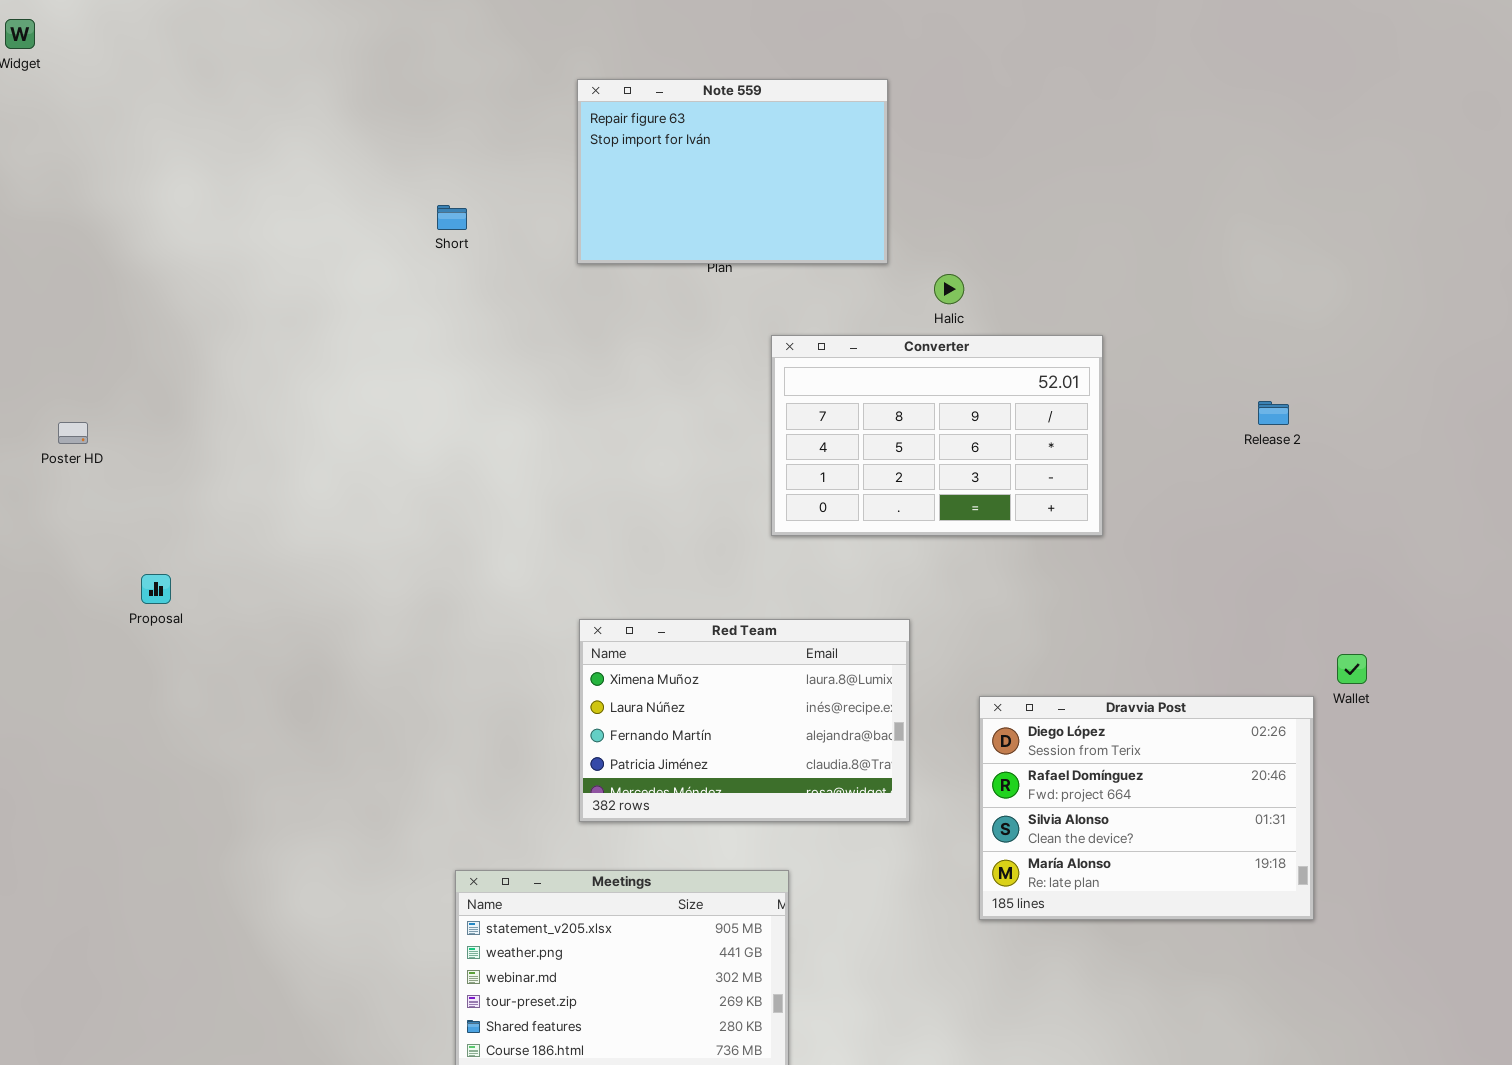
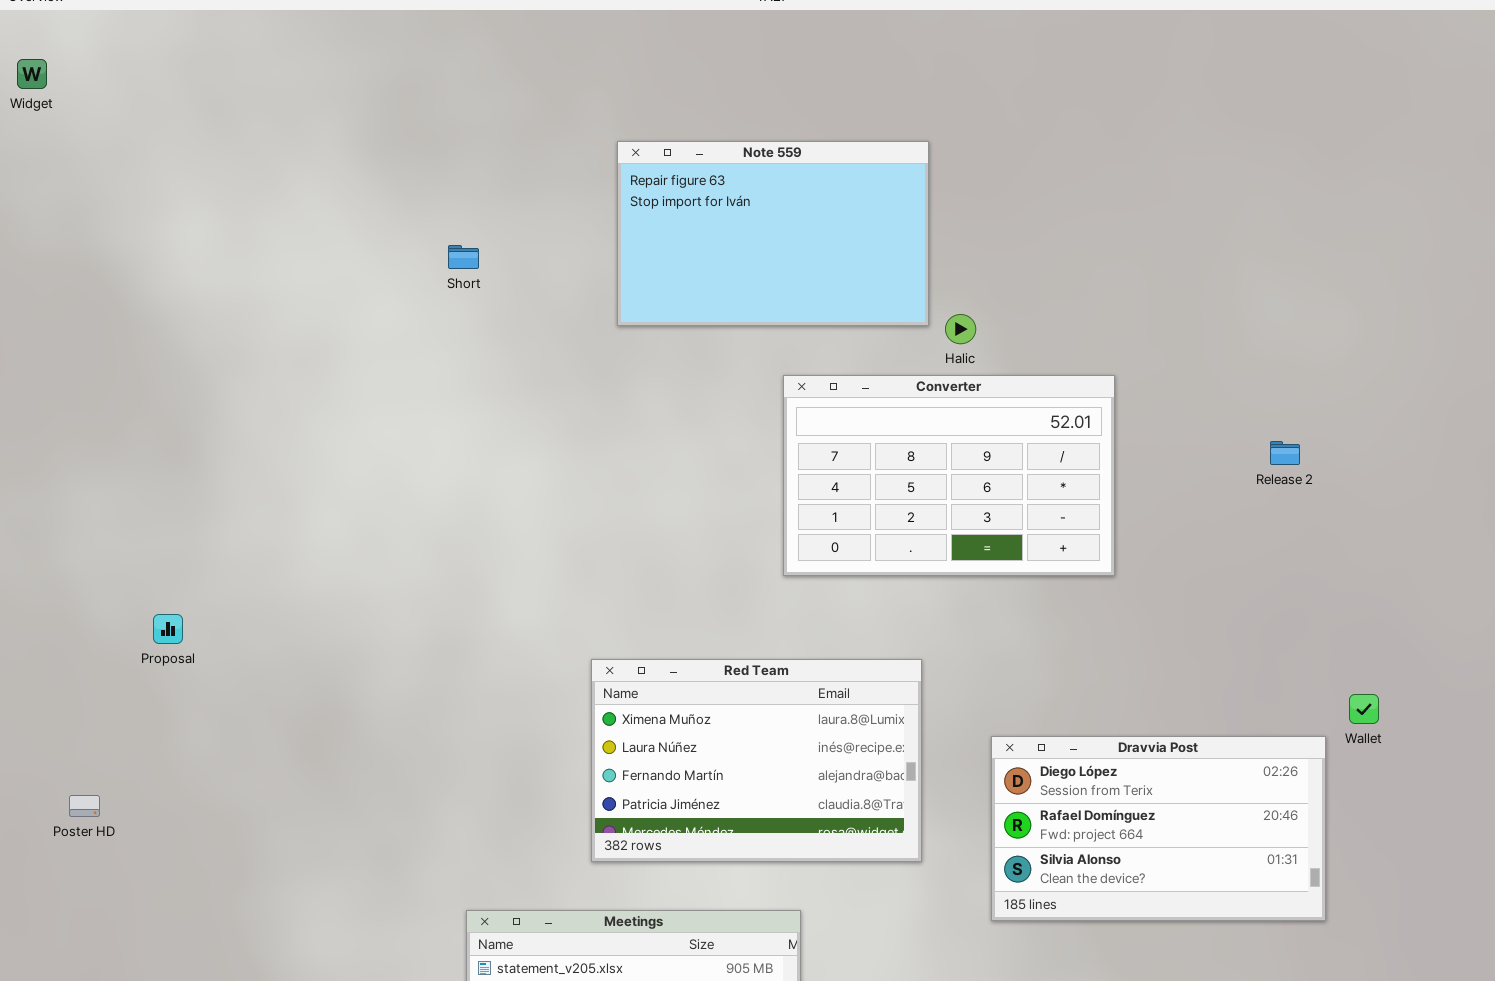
Note 559: [577,79,888,264] -> [617,141,929,326], moved
Poster HD: [58,422,88,444] -> [69,795,100,817], moved
Dravvia Post: [979,696,1314,920] -> [991,736,1326,921], resized

